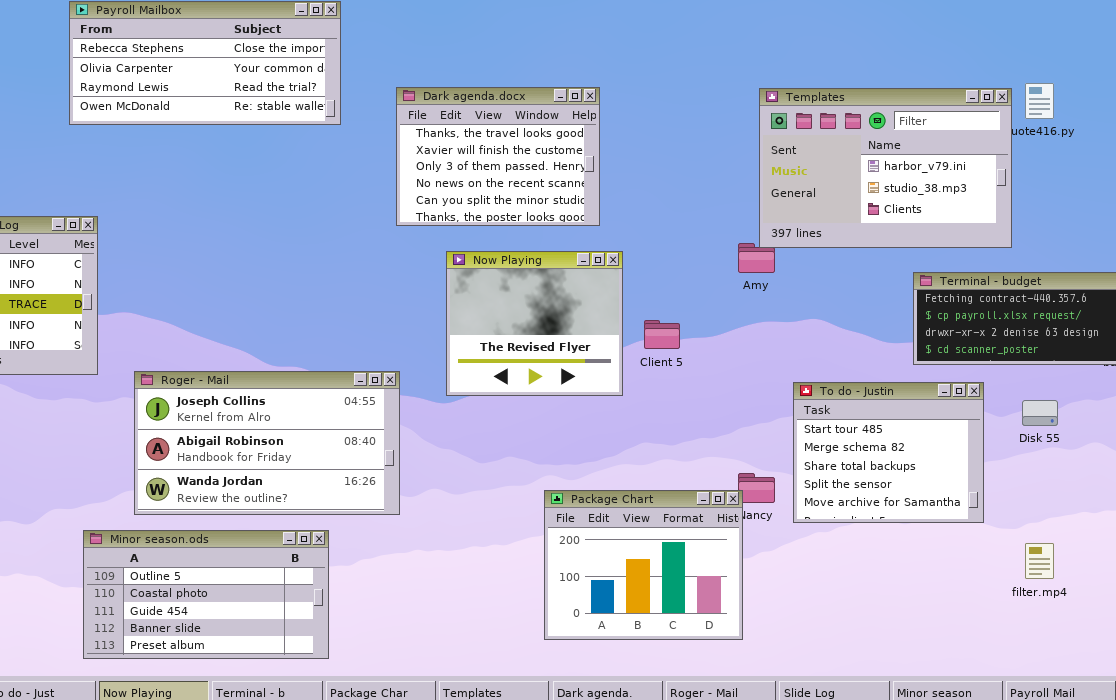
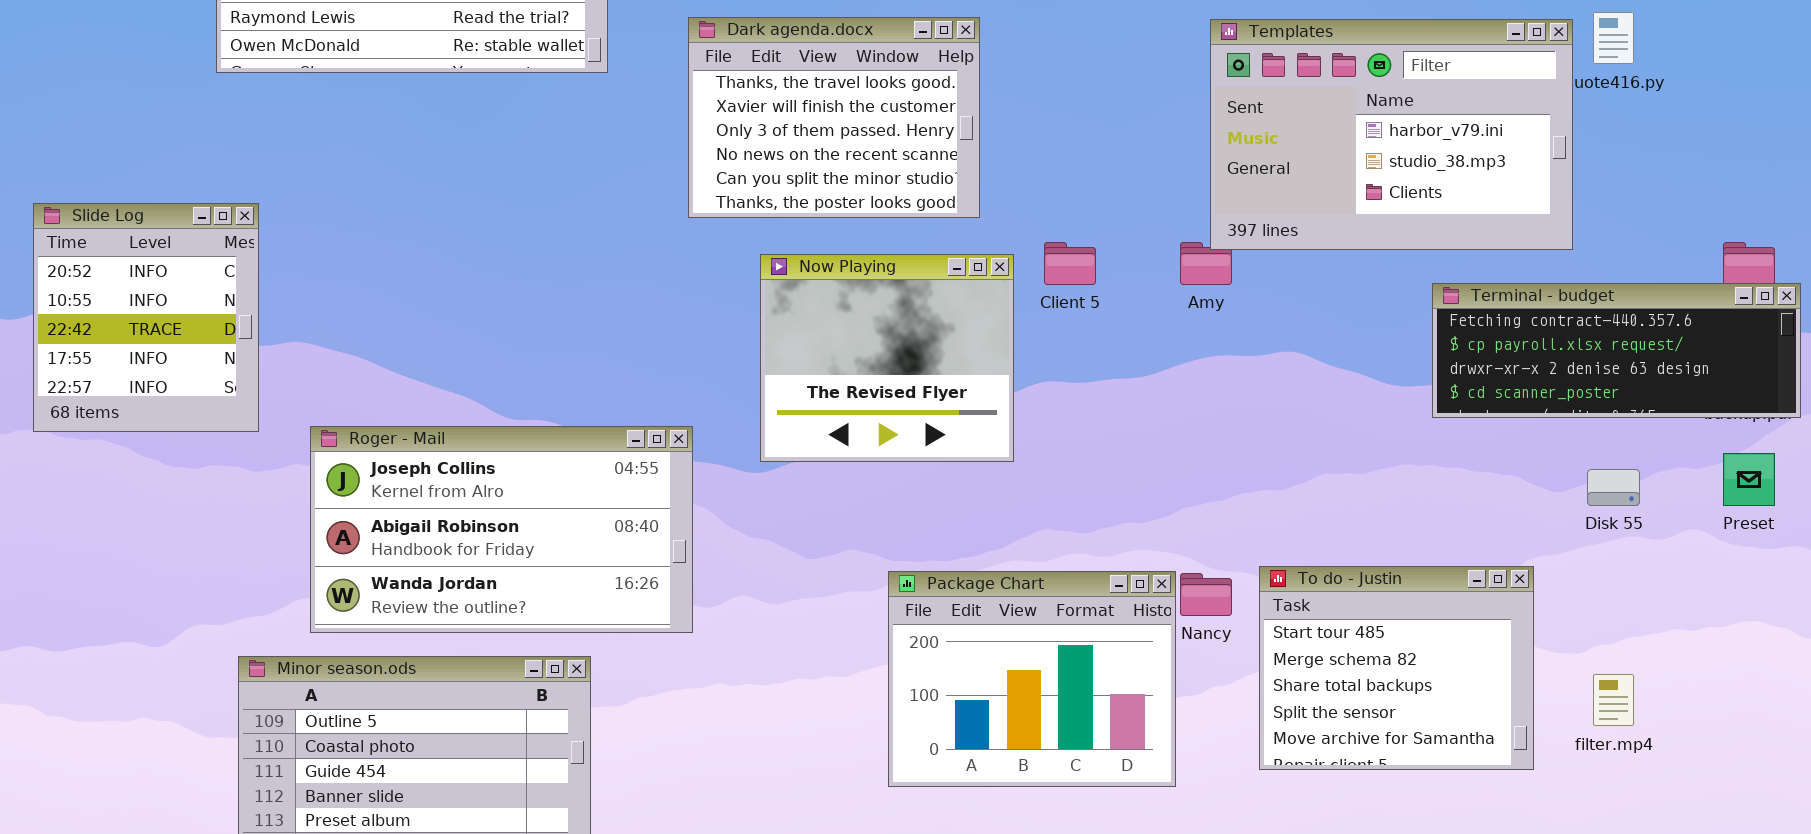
Client 5: [644,320,680,349] -> [1044,242,1096,285], moved
To do - Justin: [793,382,984,523] -> [1259,566,1534,770], moved
Package Chart: [544,490,743,640] -> [888,571,1176,787], moved

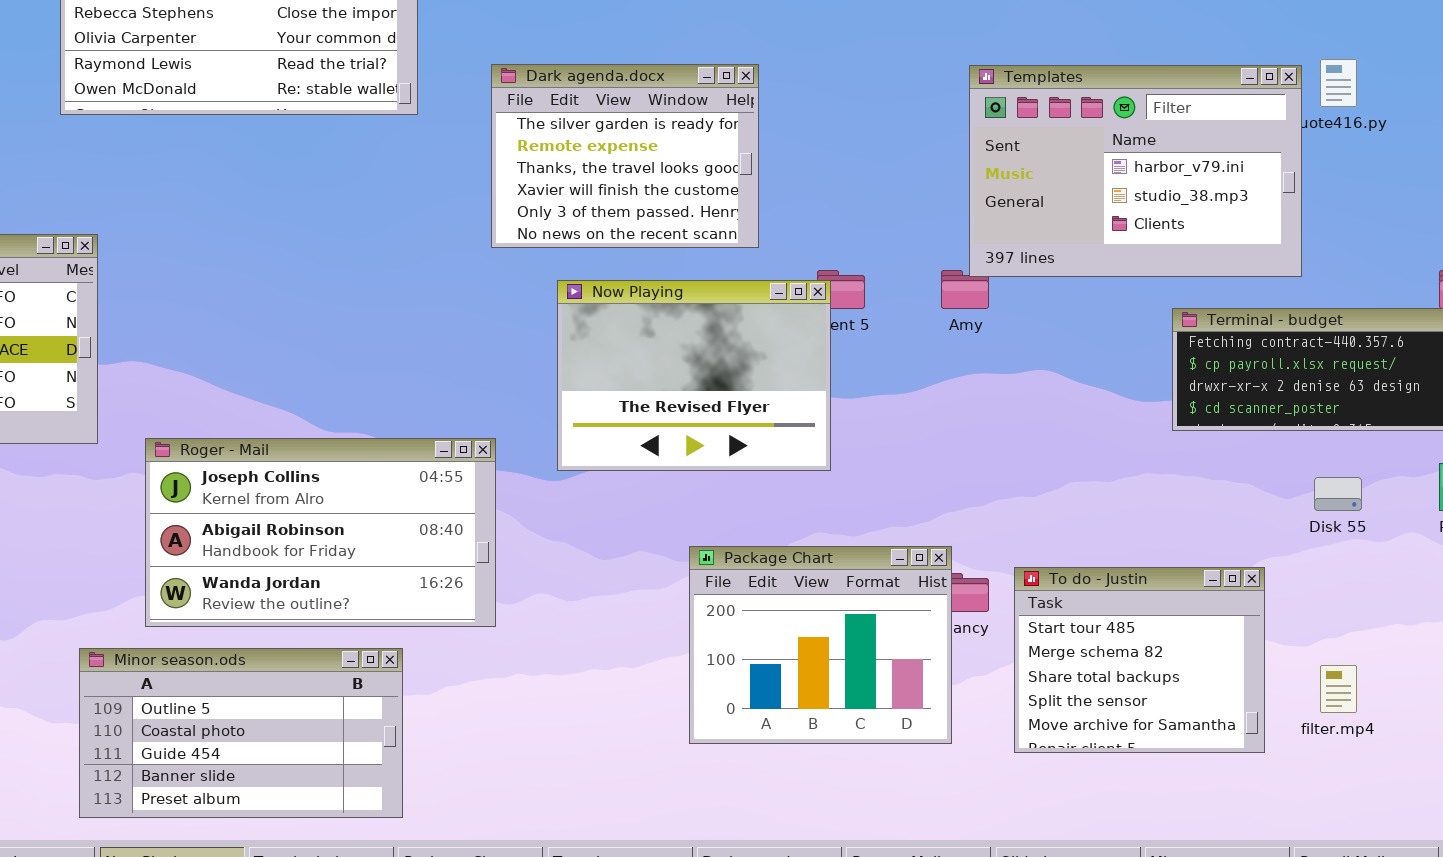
Dark agenda.docx: [688,17,980,218] -> [491,64,759,248], scrolled up 2 rows
Now Playing: [760,254,1014,462] -> [557,280,831,471], resized
Package Chart: [888,571,1176,787] -> [689,546,952,744], moved

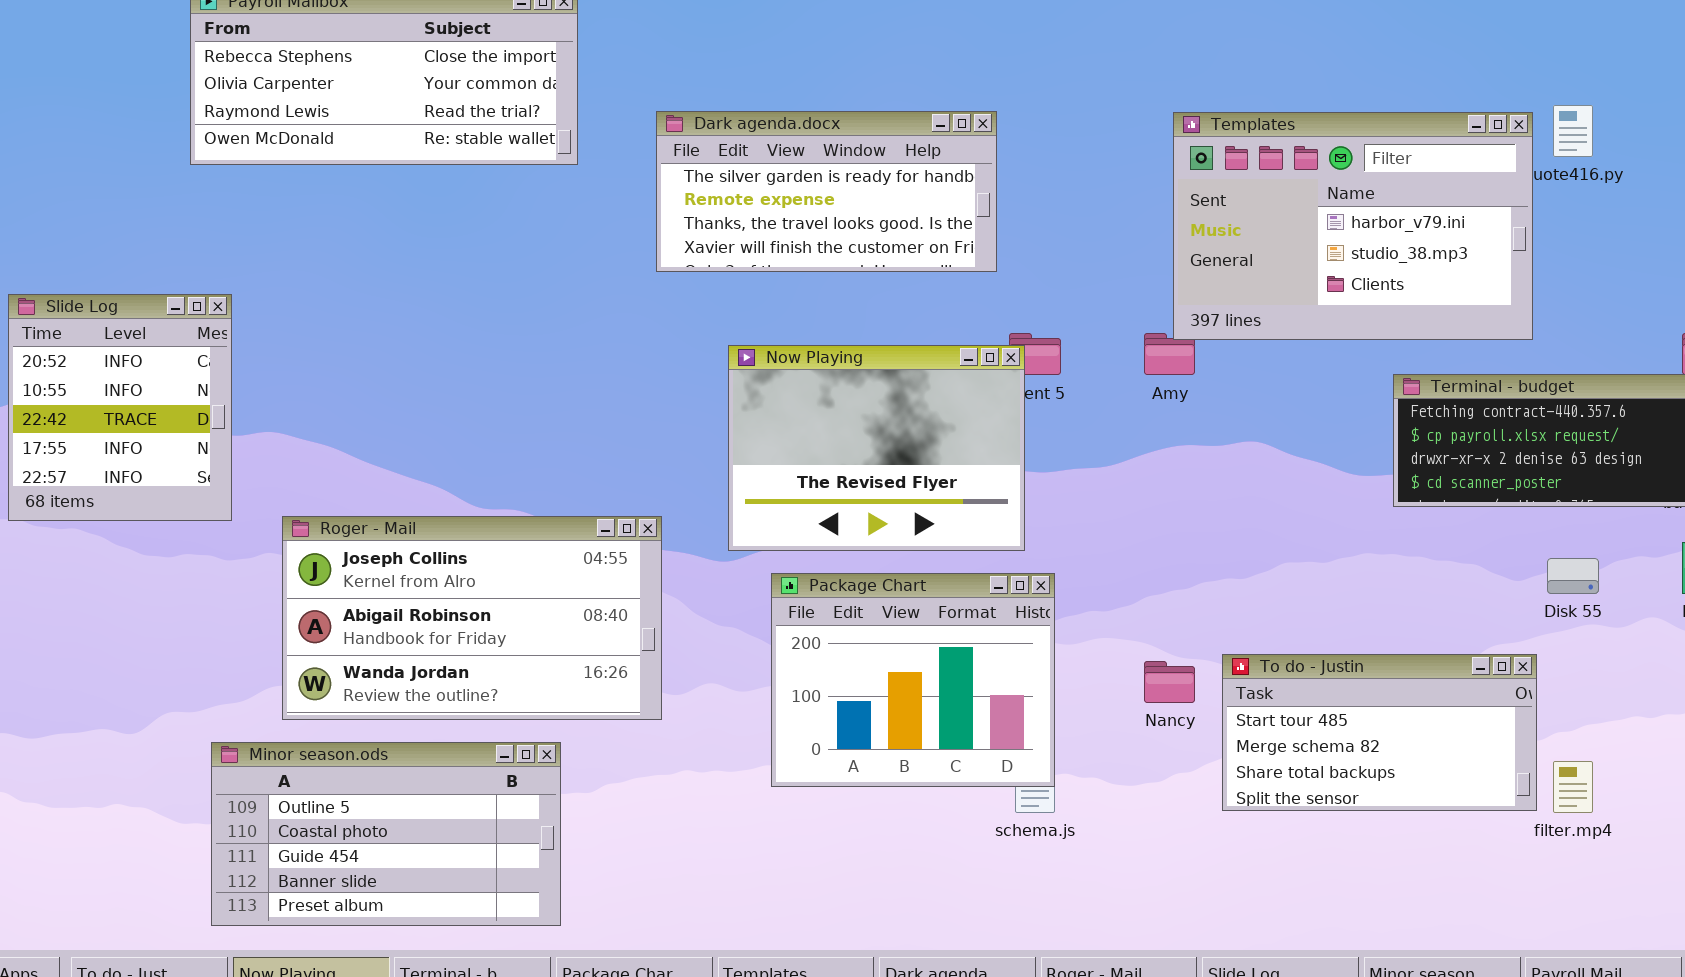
Dark agenda.docx: [491,64,759,248] -> [656,111,997,272], resized
Package Chart: [689,546,952,744] -> [771,573,1055,787], moved
To do - Justin: [1014,567,1265,753] -> [1222,654,1537,811], resized

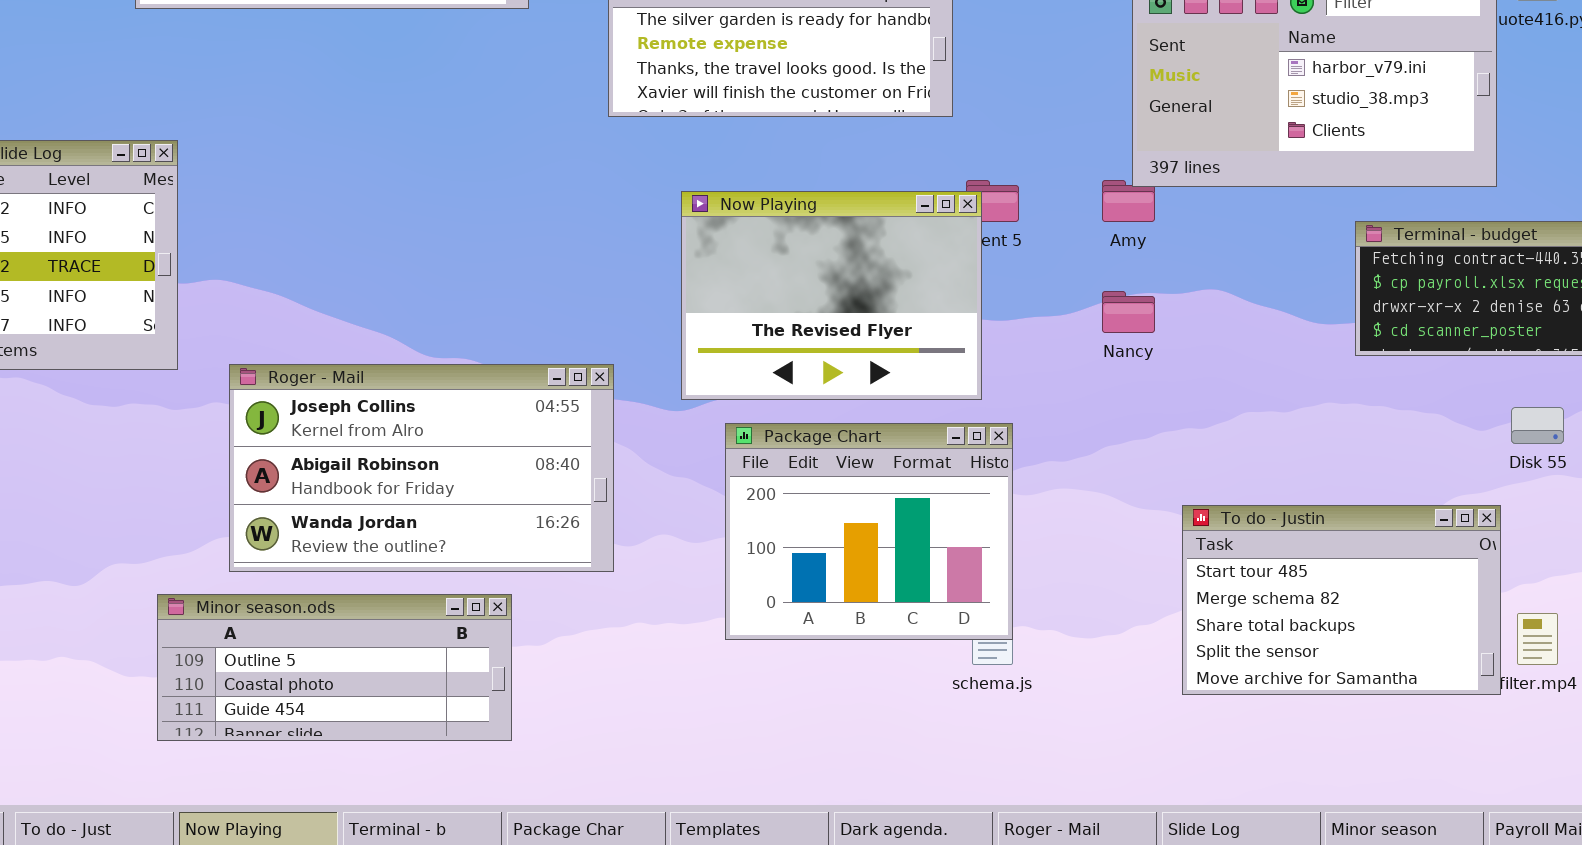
To do - Justin: [1222,654,1537,811] -> [1182,505,1501,695], resized
Nancy: [1144,661,1195,703] -> [1102,291,1155,333], moved
Minor season.ods: [211,742,561,926] -> [157,594,512,741], resized

